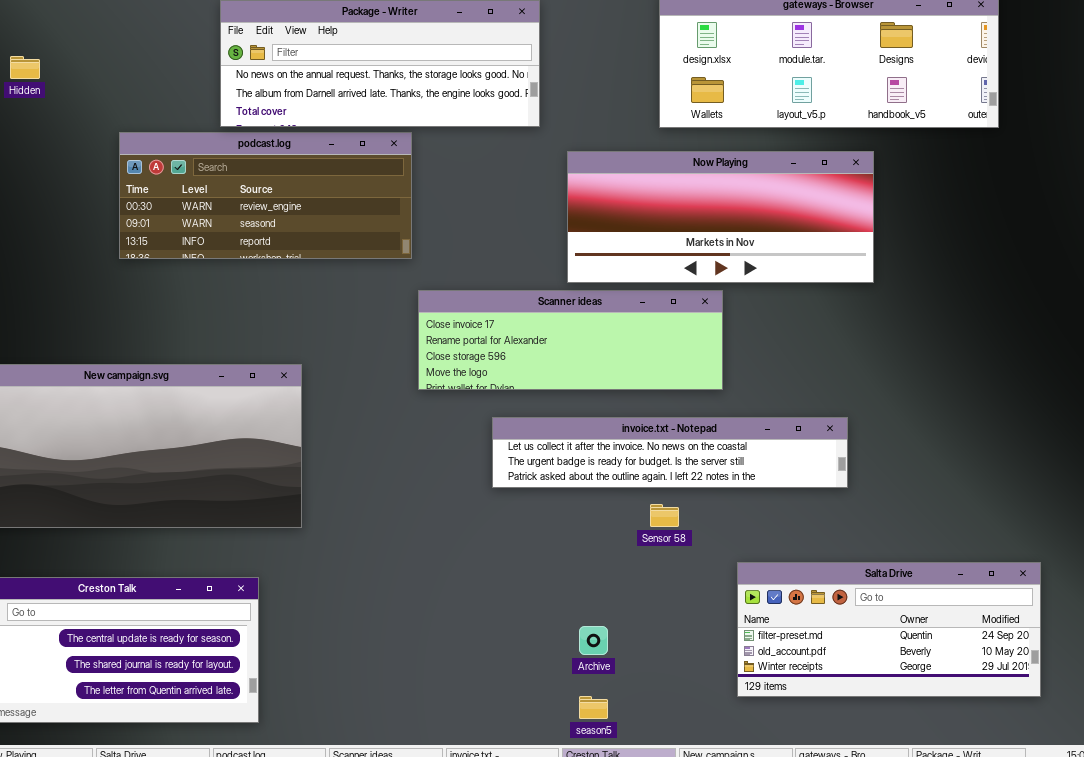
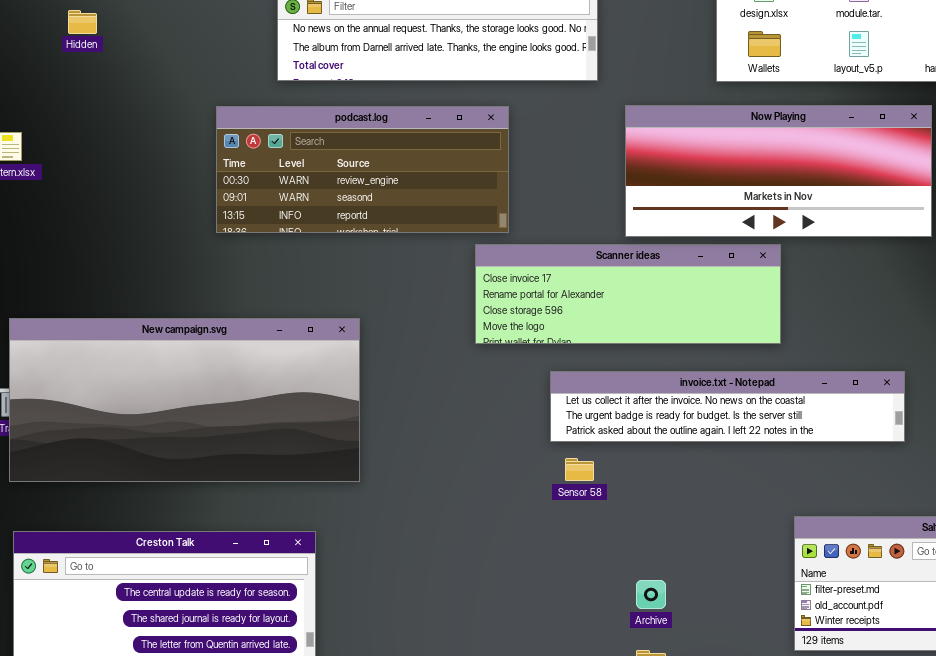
podcast.log: [119,132,412,259] -> [216,106,509,233], moved
Sensor 58: [650,504,679,527] -> [565,458,594,481], moved

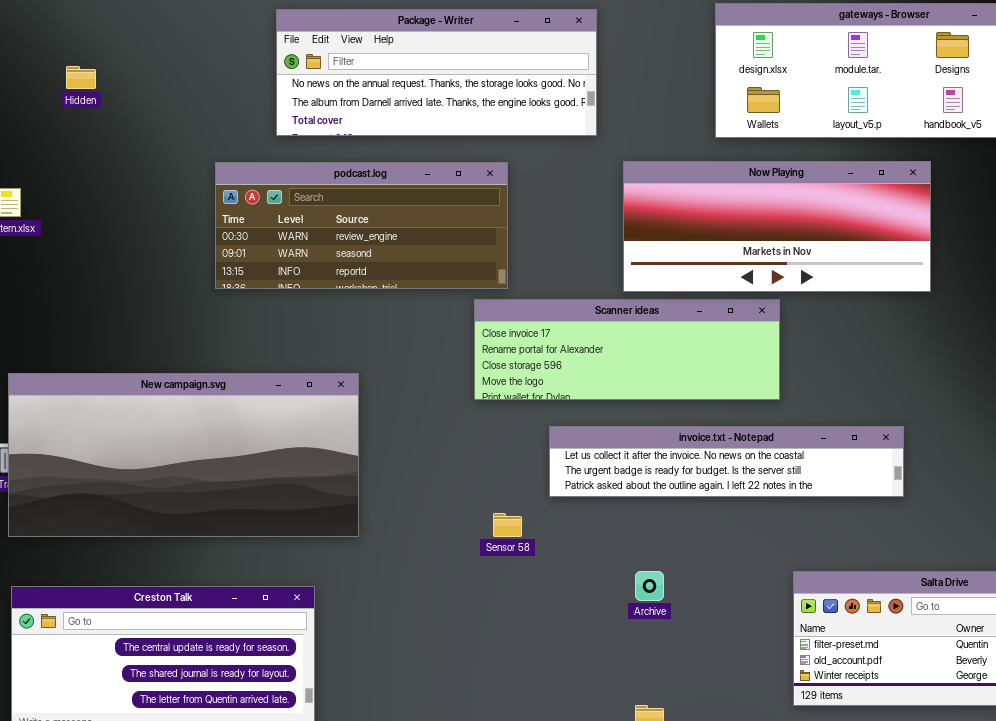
Sensor 58: [565,458,594,481] -> [493,513,522,537], moved
Archive: [636,580,666,609] -> [635,571,664,601], moved

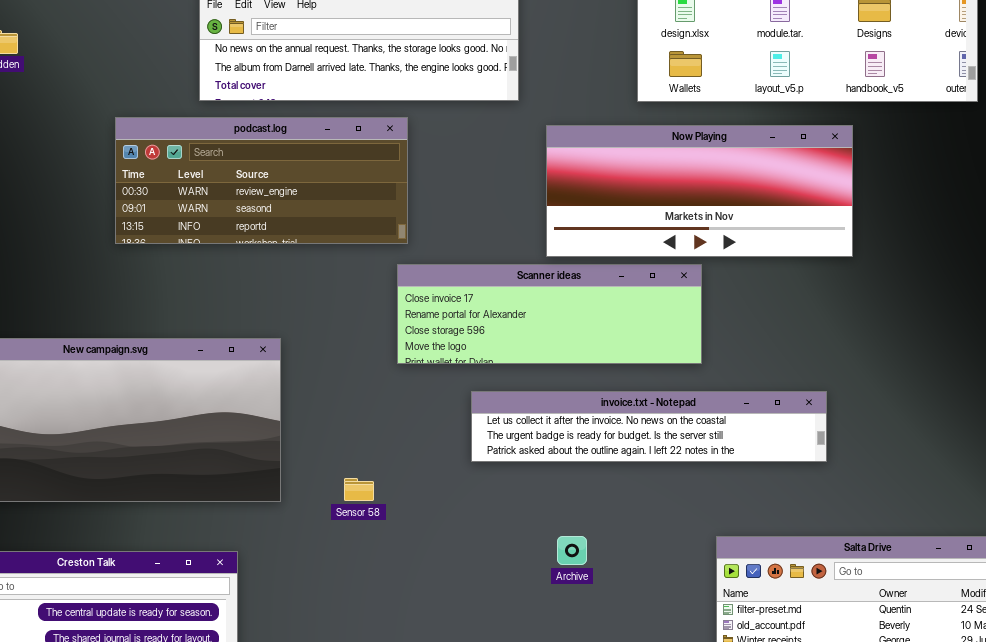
podcast.log: [215,162,508,289] -> [115,117,408,244], moved
Sensor 58: [493,513,522,537] -> [344,478,374,501], moved

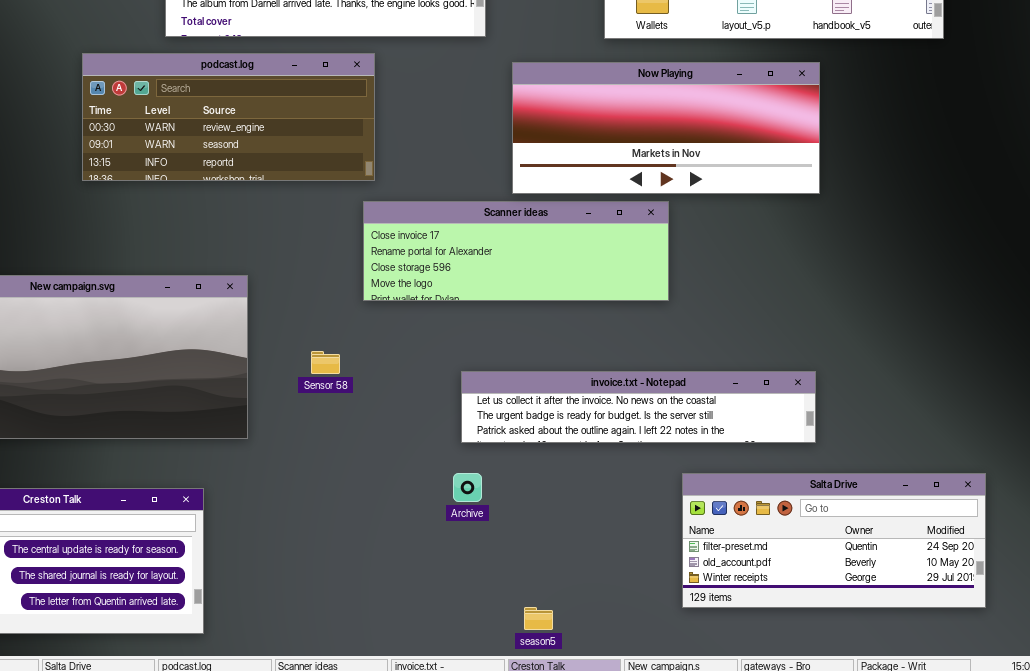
invoice.txt - Notepad: [471,391,827,462] -> [461,371,816,443], moved
Sensor 58: [344,478,374,501] -> [311,351,340,374], moved
Archive: [557,536,587,565] -> [453,473,482,502], moved

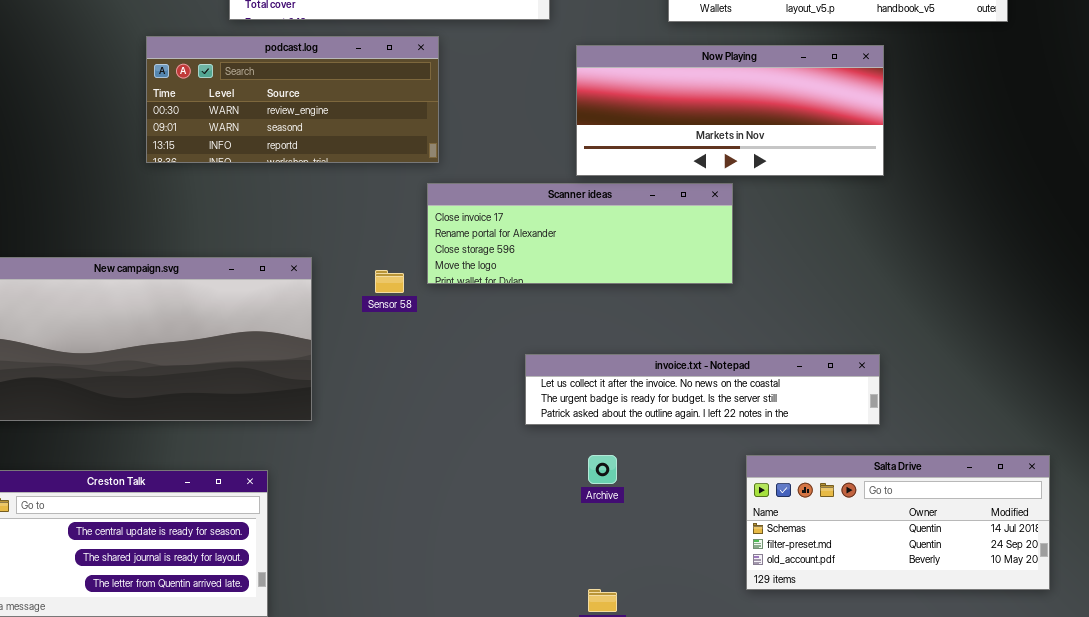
Sensor 58: [311,351,340,374] -> [375,270,404,293], moved
Archive: [453,473,482,502] -> [588,455,617,484], moved
Salta Drive: [682,473,986,608] -> [746,455,1050,590], scrolled up 1 row

